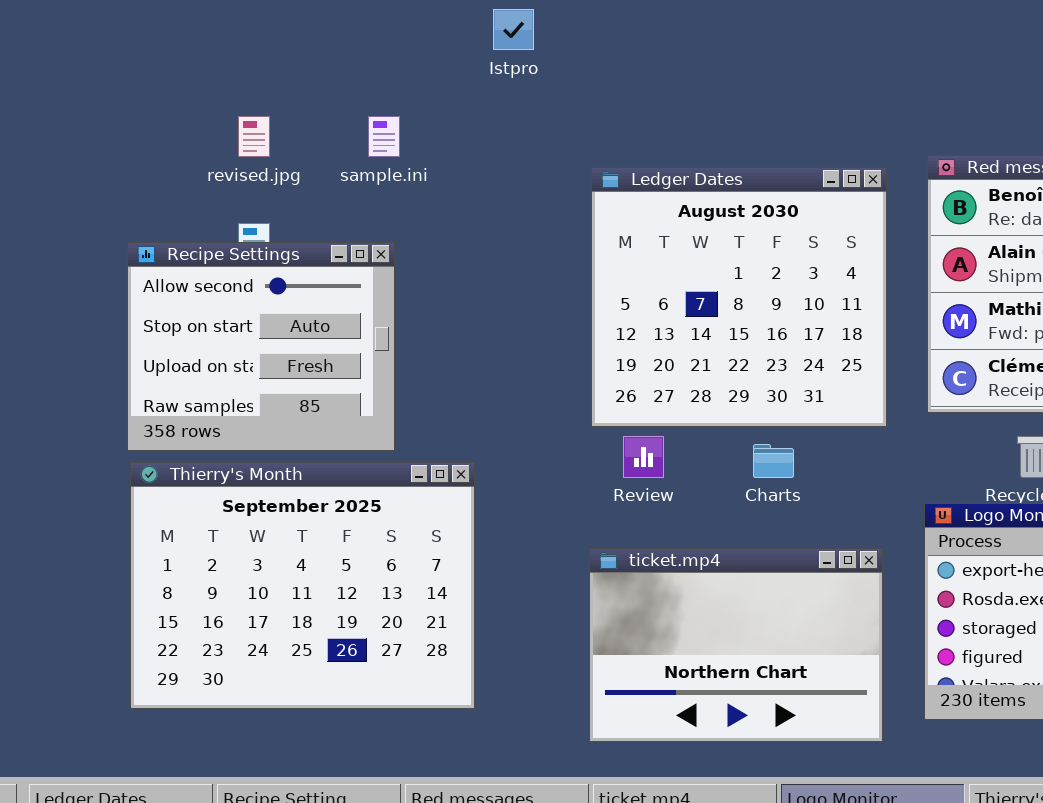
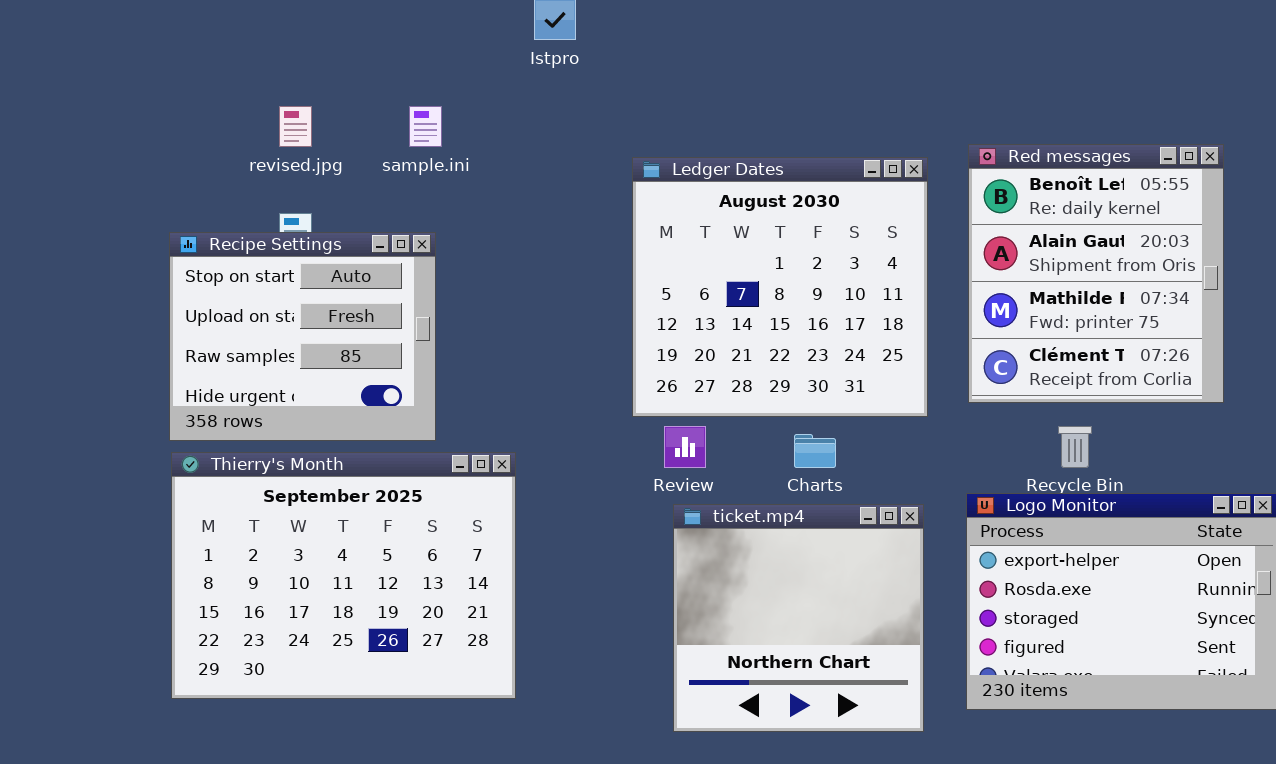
Recipe Settings: [127,242,395,451] -> [169,232,436,441], scrolled down 1 row
ticket.mp4: [589,548,883,742] -> [673,504,924,732], resized

